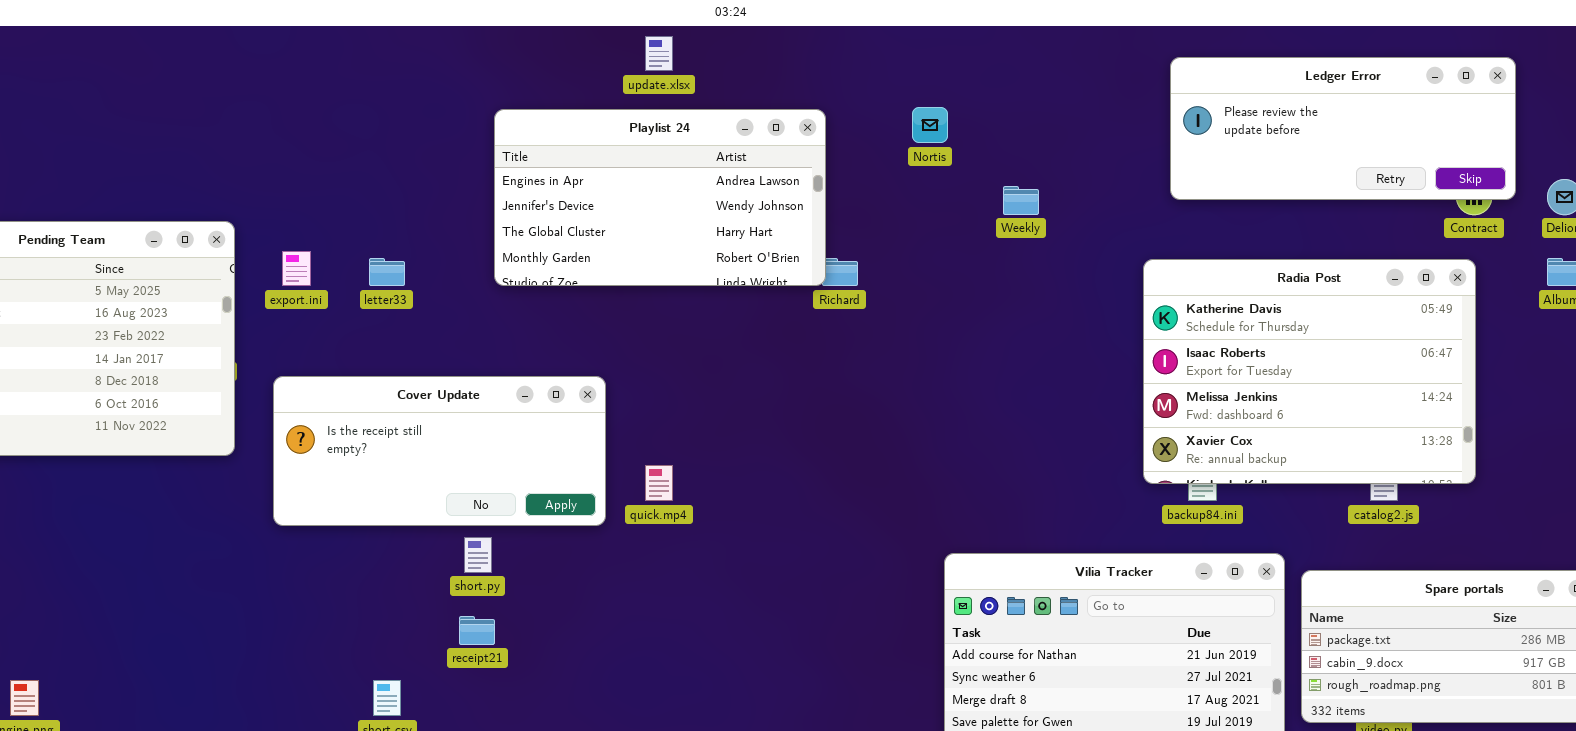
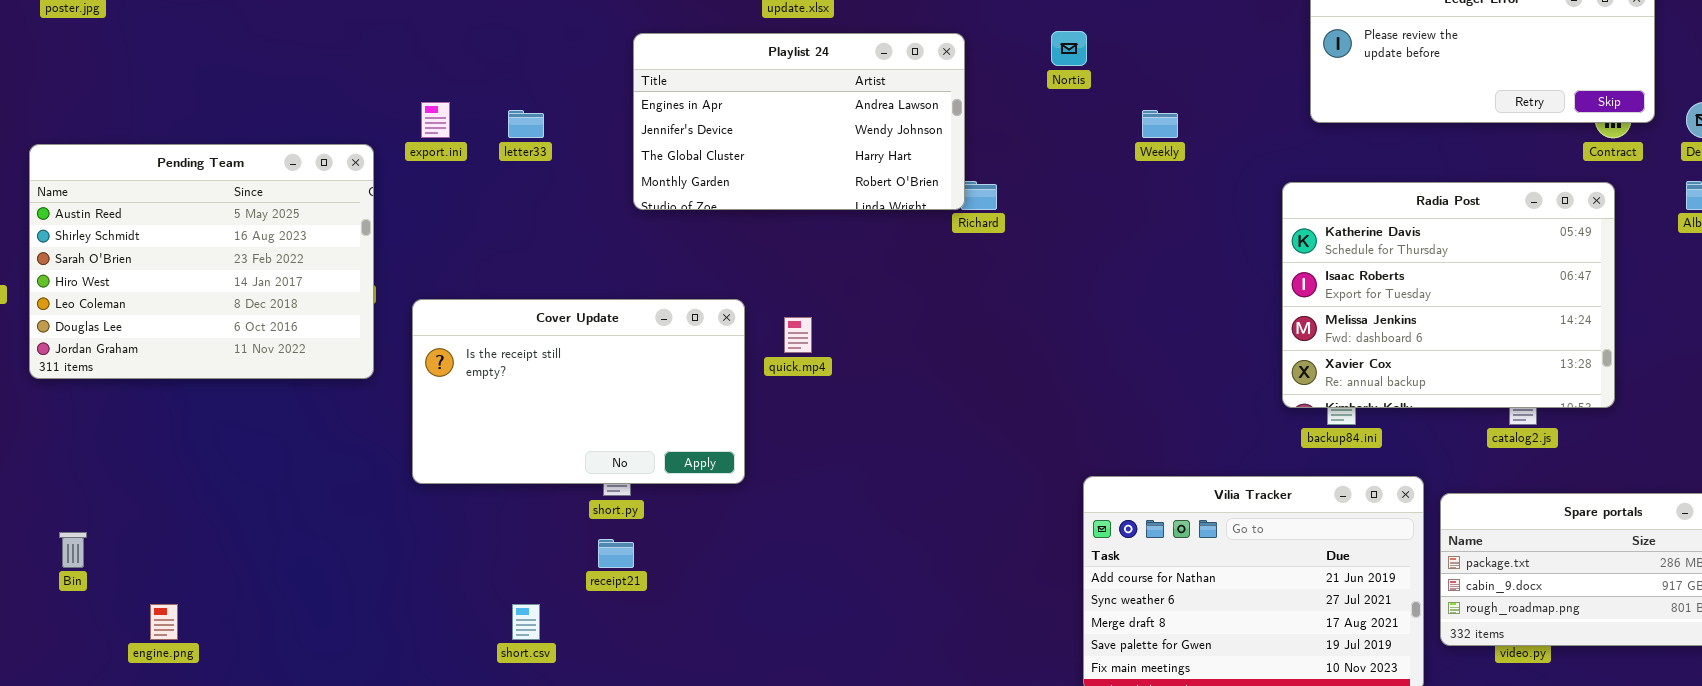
export.ini: [282,251,311,286] -> [421,102,450,138], moved
letter33: [369,258,405,286] -> [508,110,544,138], moved
Cover Update: [273,376,606,526] -> [412,299,745,484], resized
quick.mp4: [645,465,673,501] -> [784,317,812,353], moved

